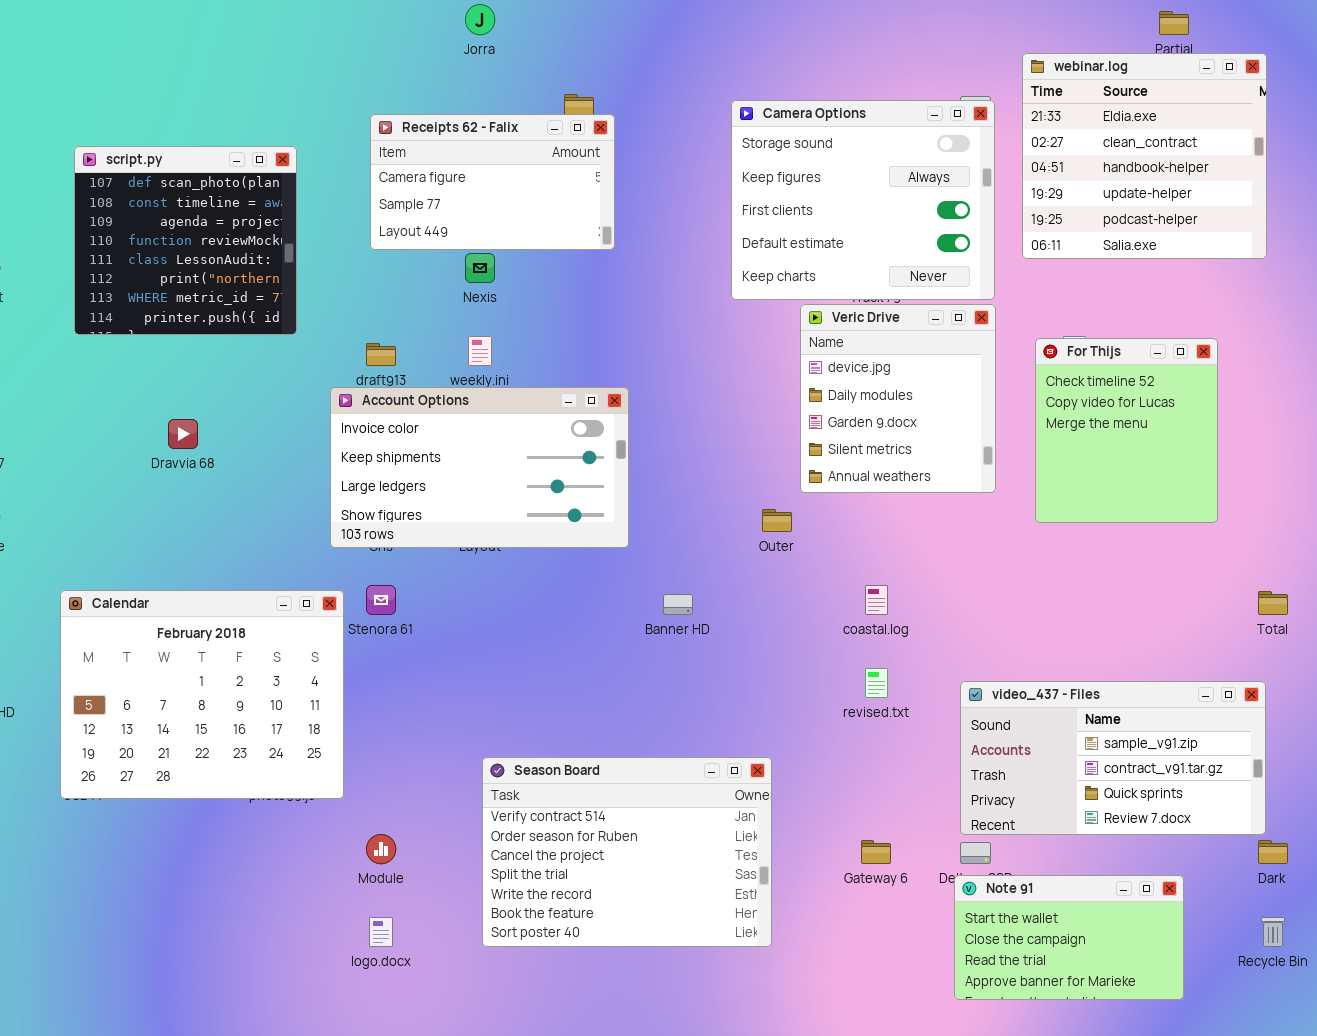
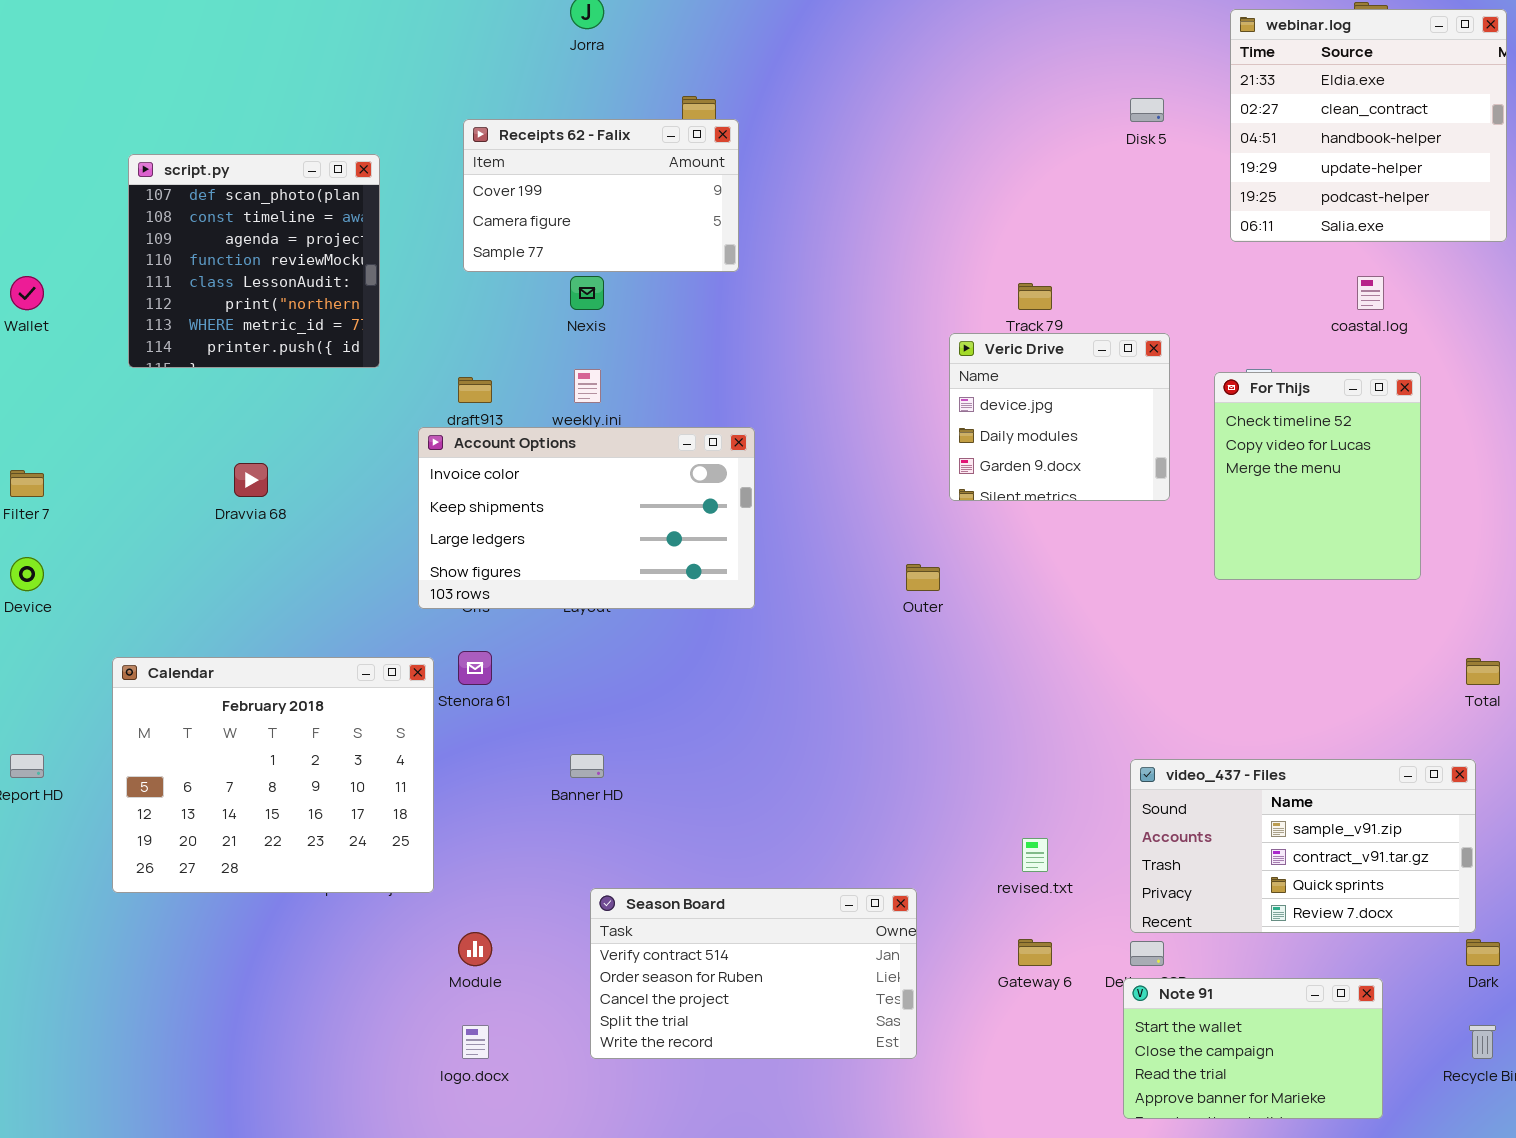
webinar.log: [1022,53,1267,259] -> [1230,9,1507,242], moved
Camera Options: [731,100,995,300] -> none, closed
Receipts 62 - Falix: [370,114,615,250] -> [463,119,739,272], scrolled up 1 row
Veric Drive: [800,304,996,493] -> [949,333,1170,501], resized
coastal.log: [865,585,888,615] -> [1357,276,1384,310], moved
Banner HD: [663,594,693,615] -> [570,754,604,778], moved
revised.txt: [865,668,888,698] -> [1022,838,1048,872], moved
Season Board: [482,757,772,947] -> [590,888,917,1059], resized

